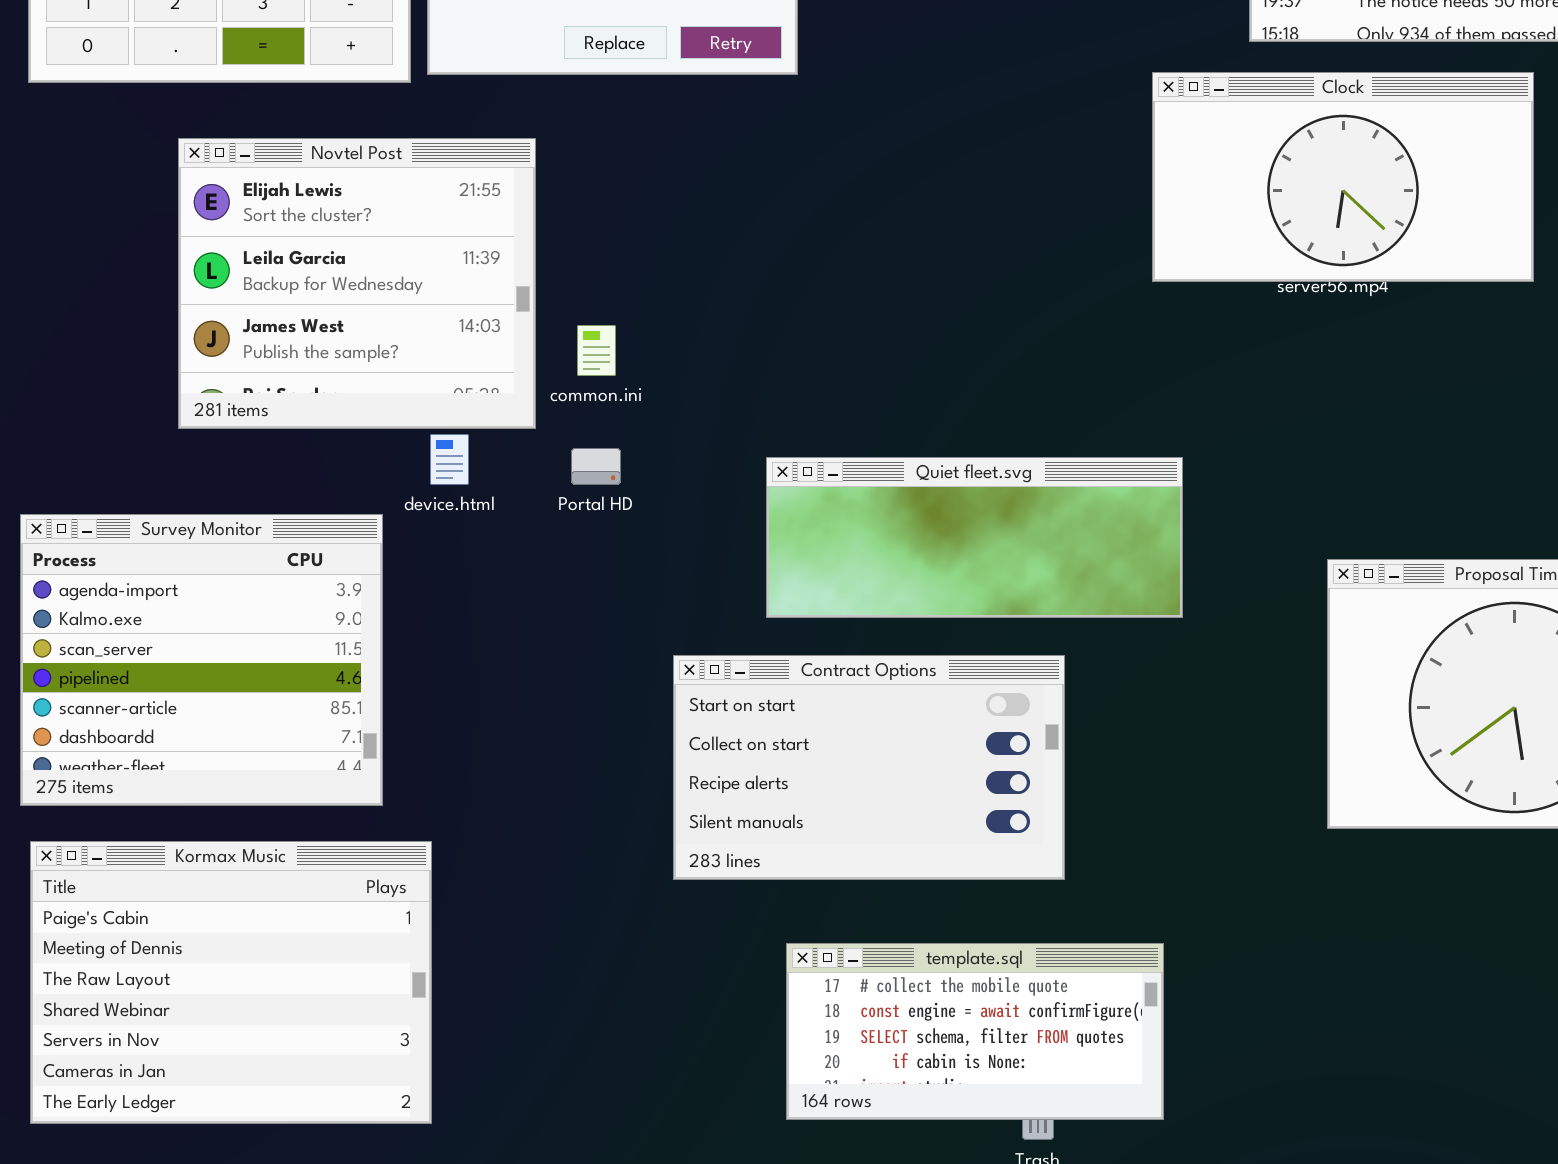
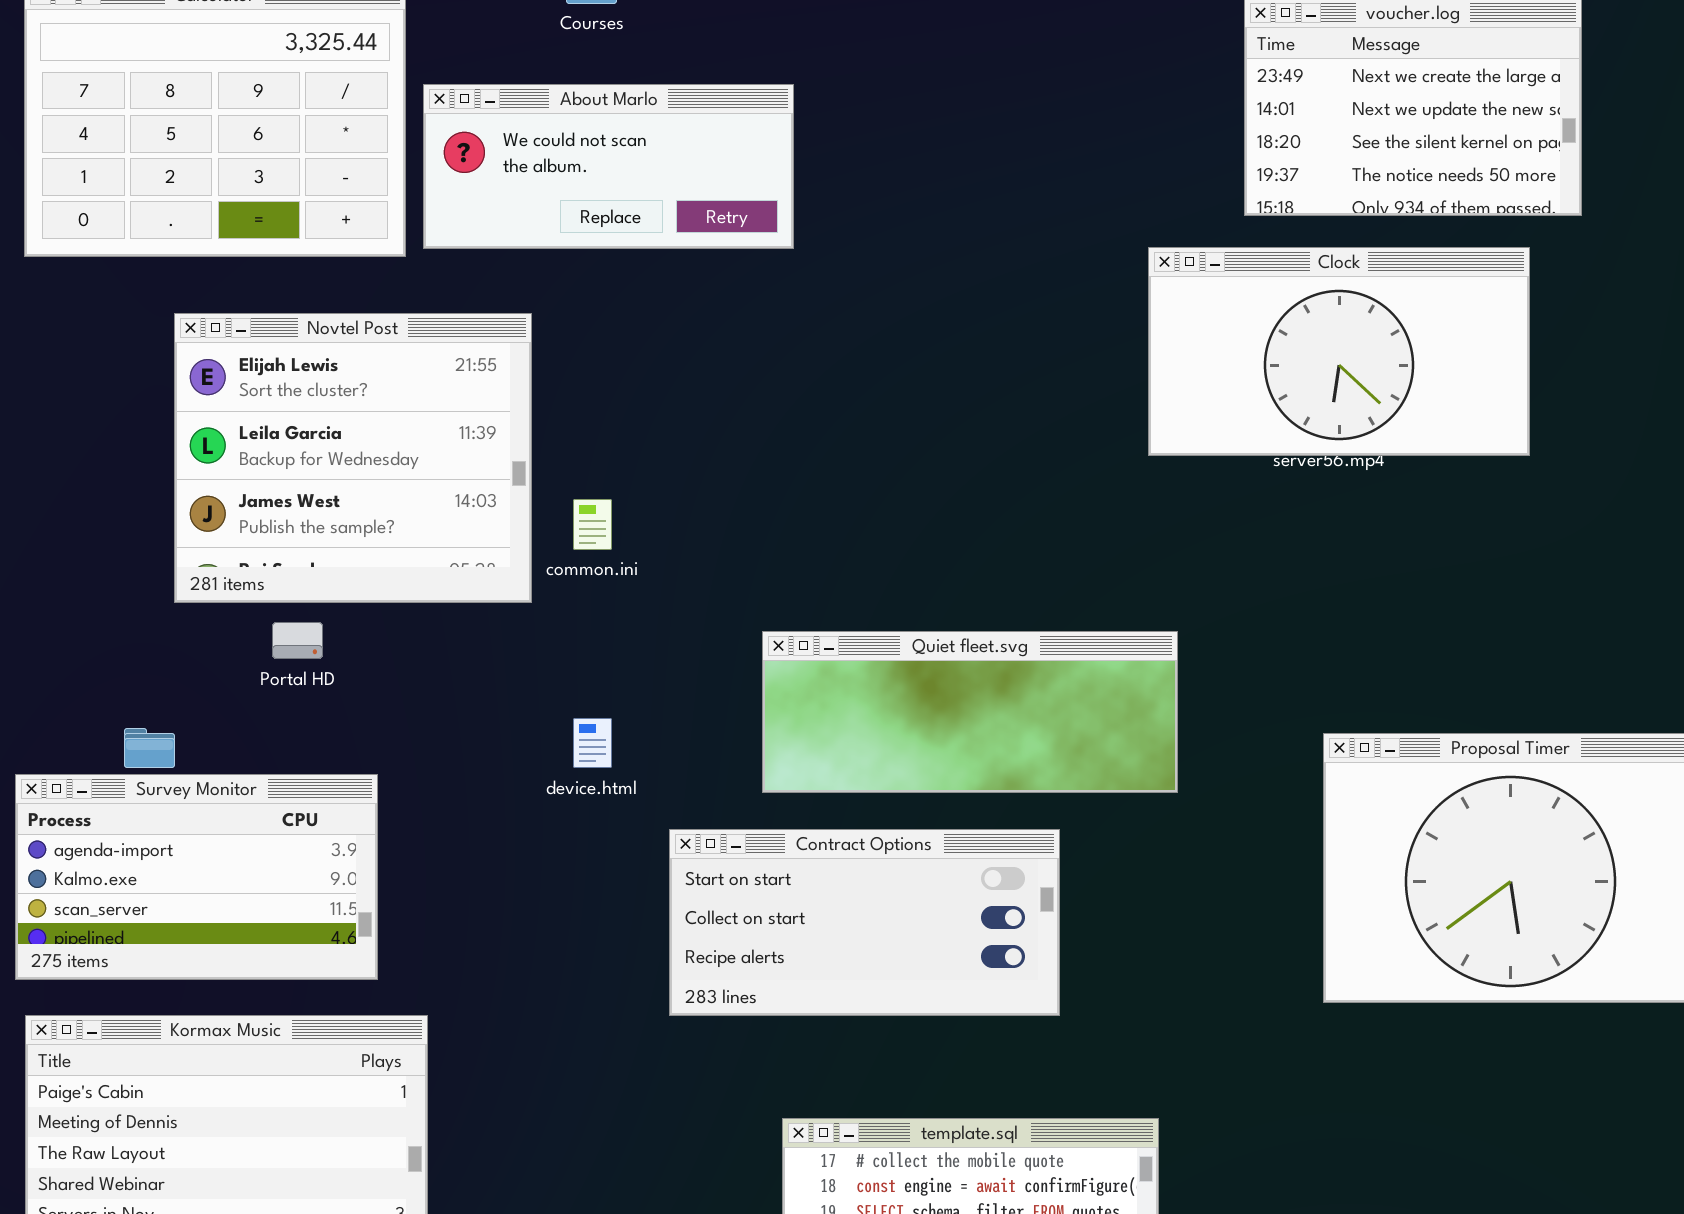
device.html: [430,434,469,485] -> [573,718,612,768], moved
Portal HD: [571,448,621,485] -> [272,622,323,659], moved
Survey Monitor: [20,514,383,806] -> [15,774,378,980], resized
Contract Options: [673,655,1065,880] -> [669,829,1060,1016], resized

